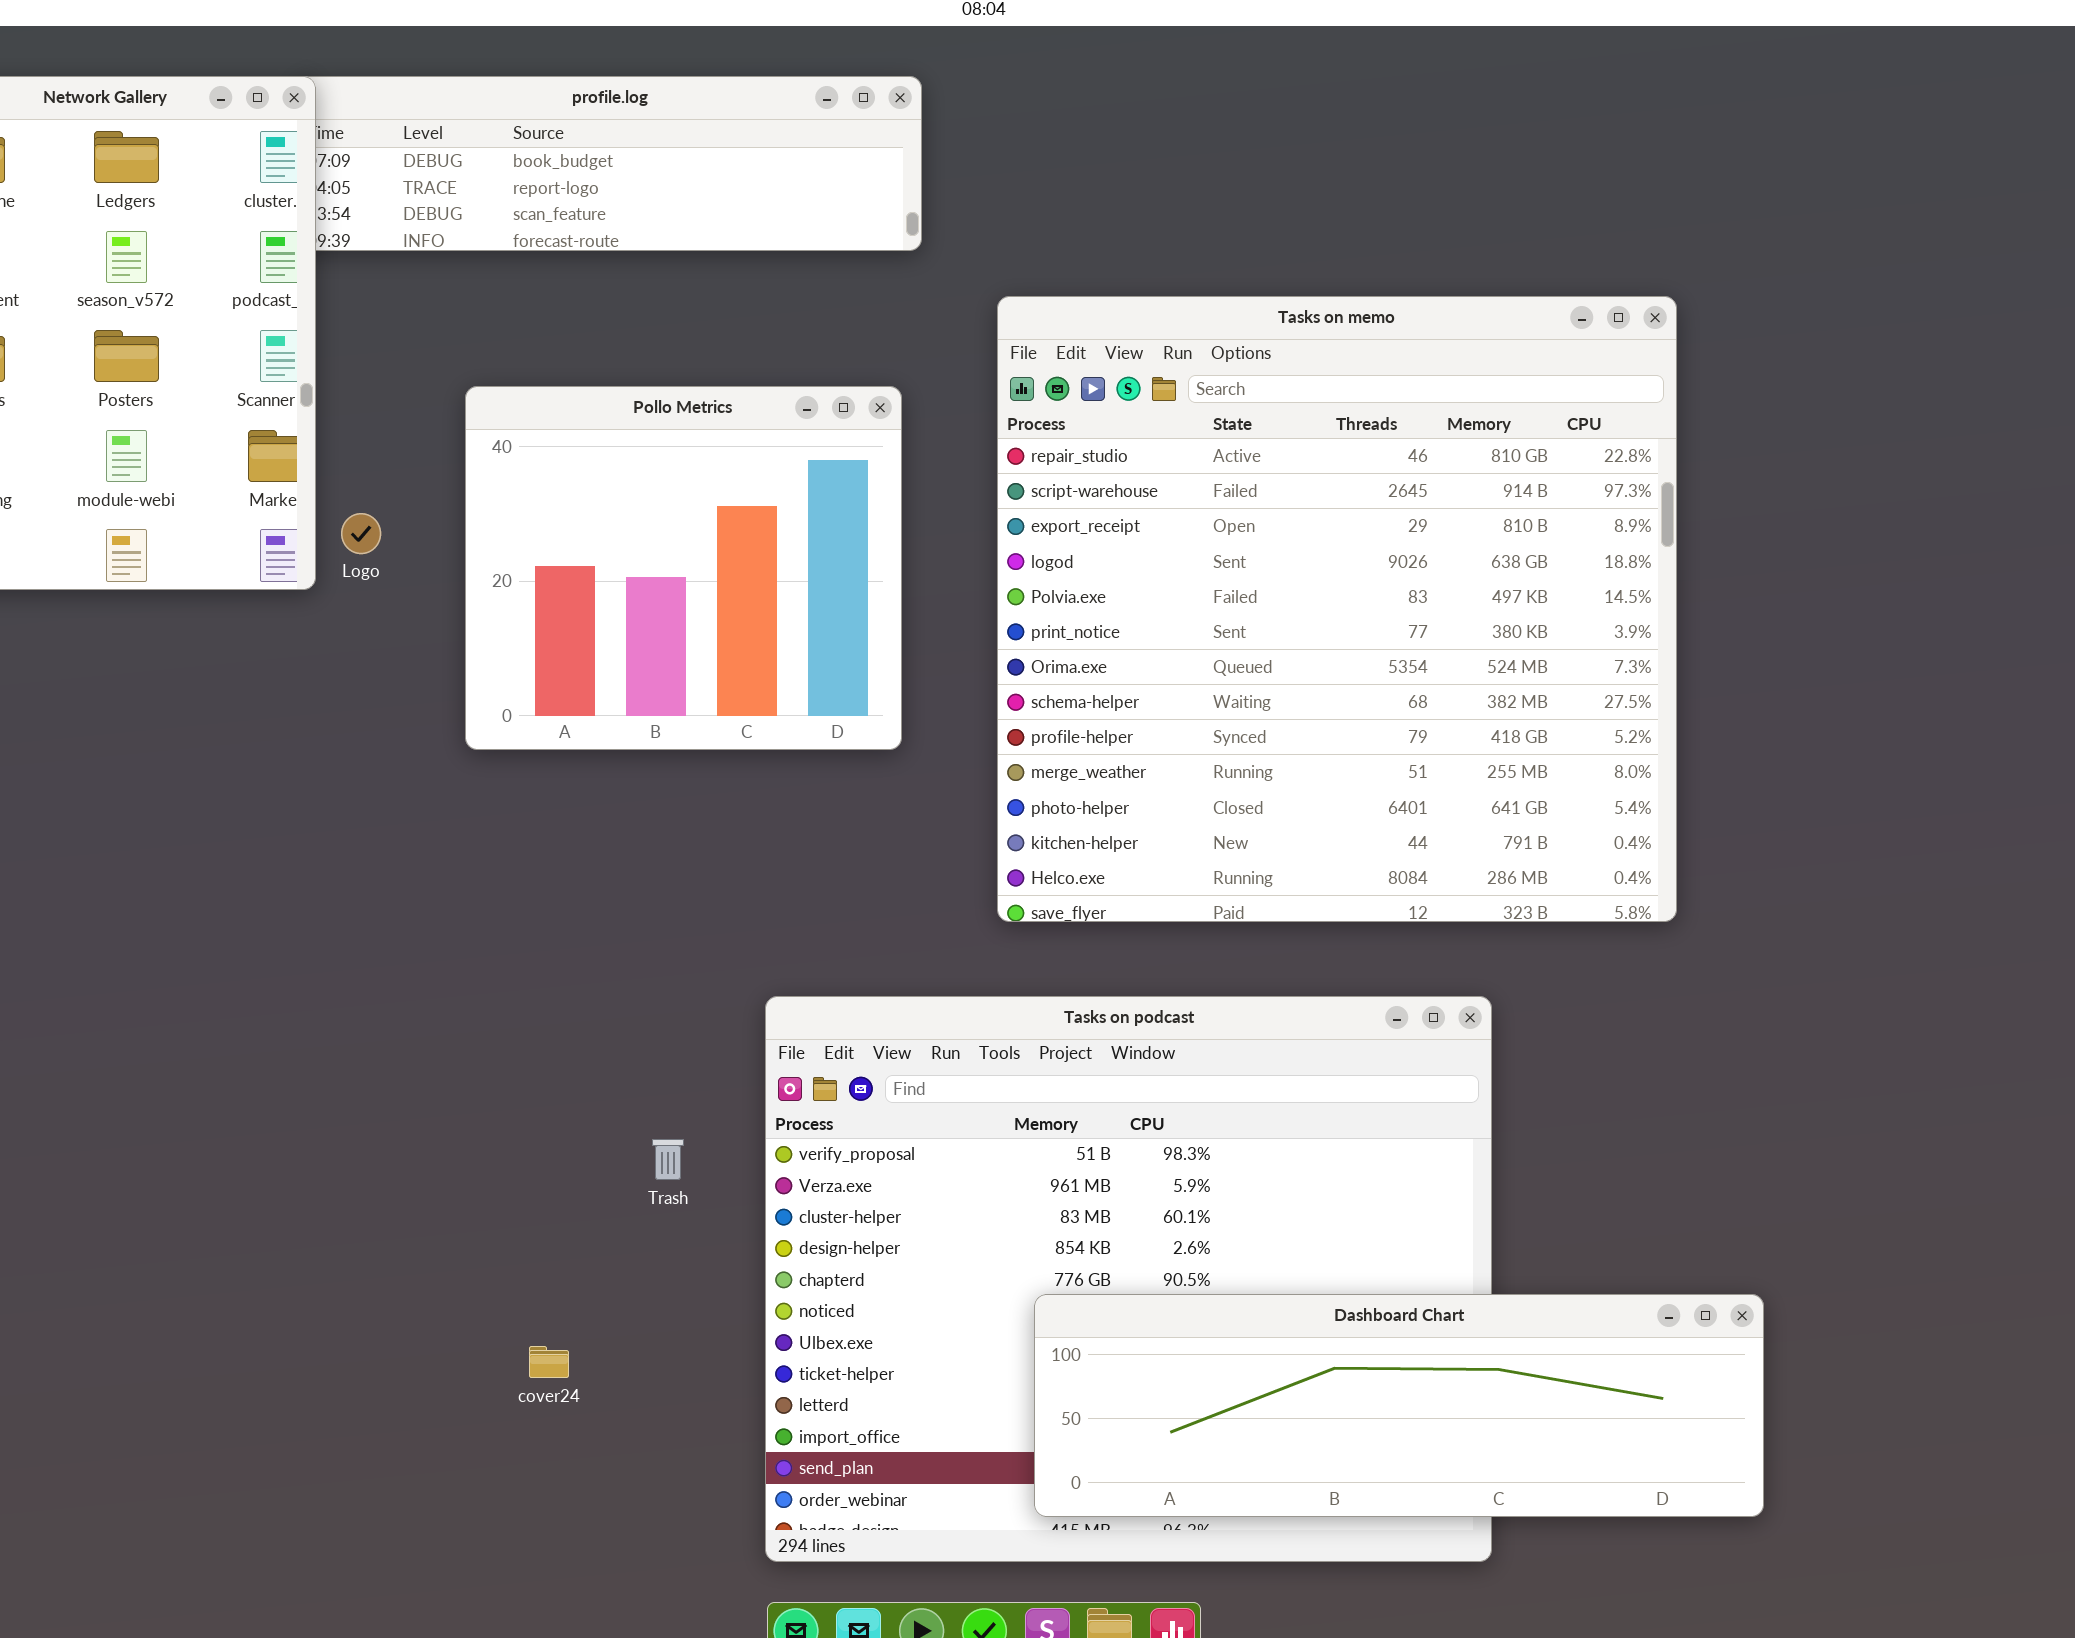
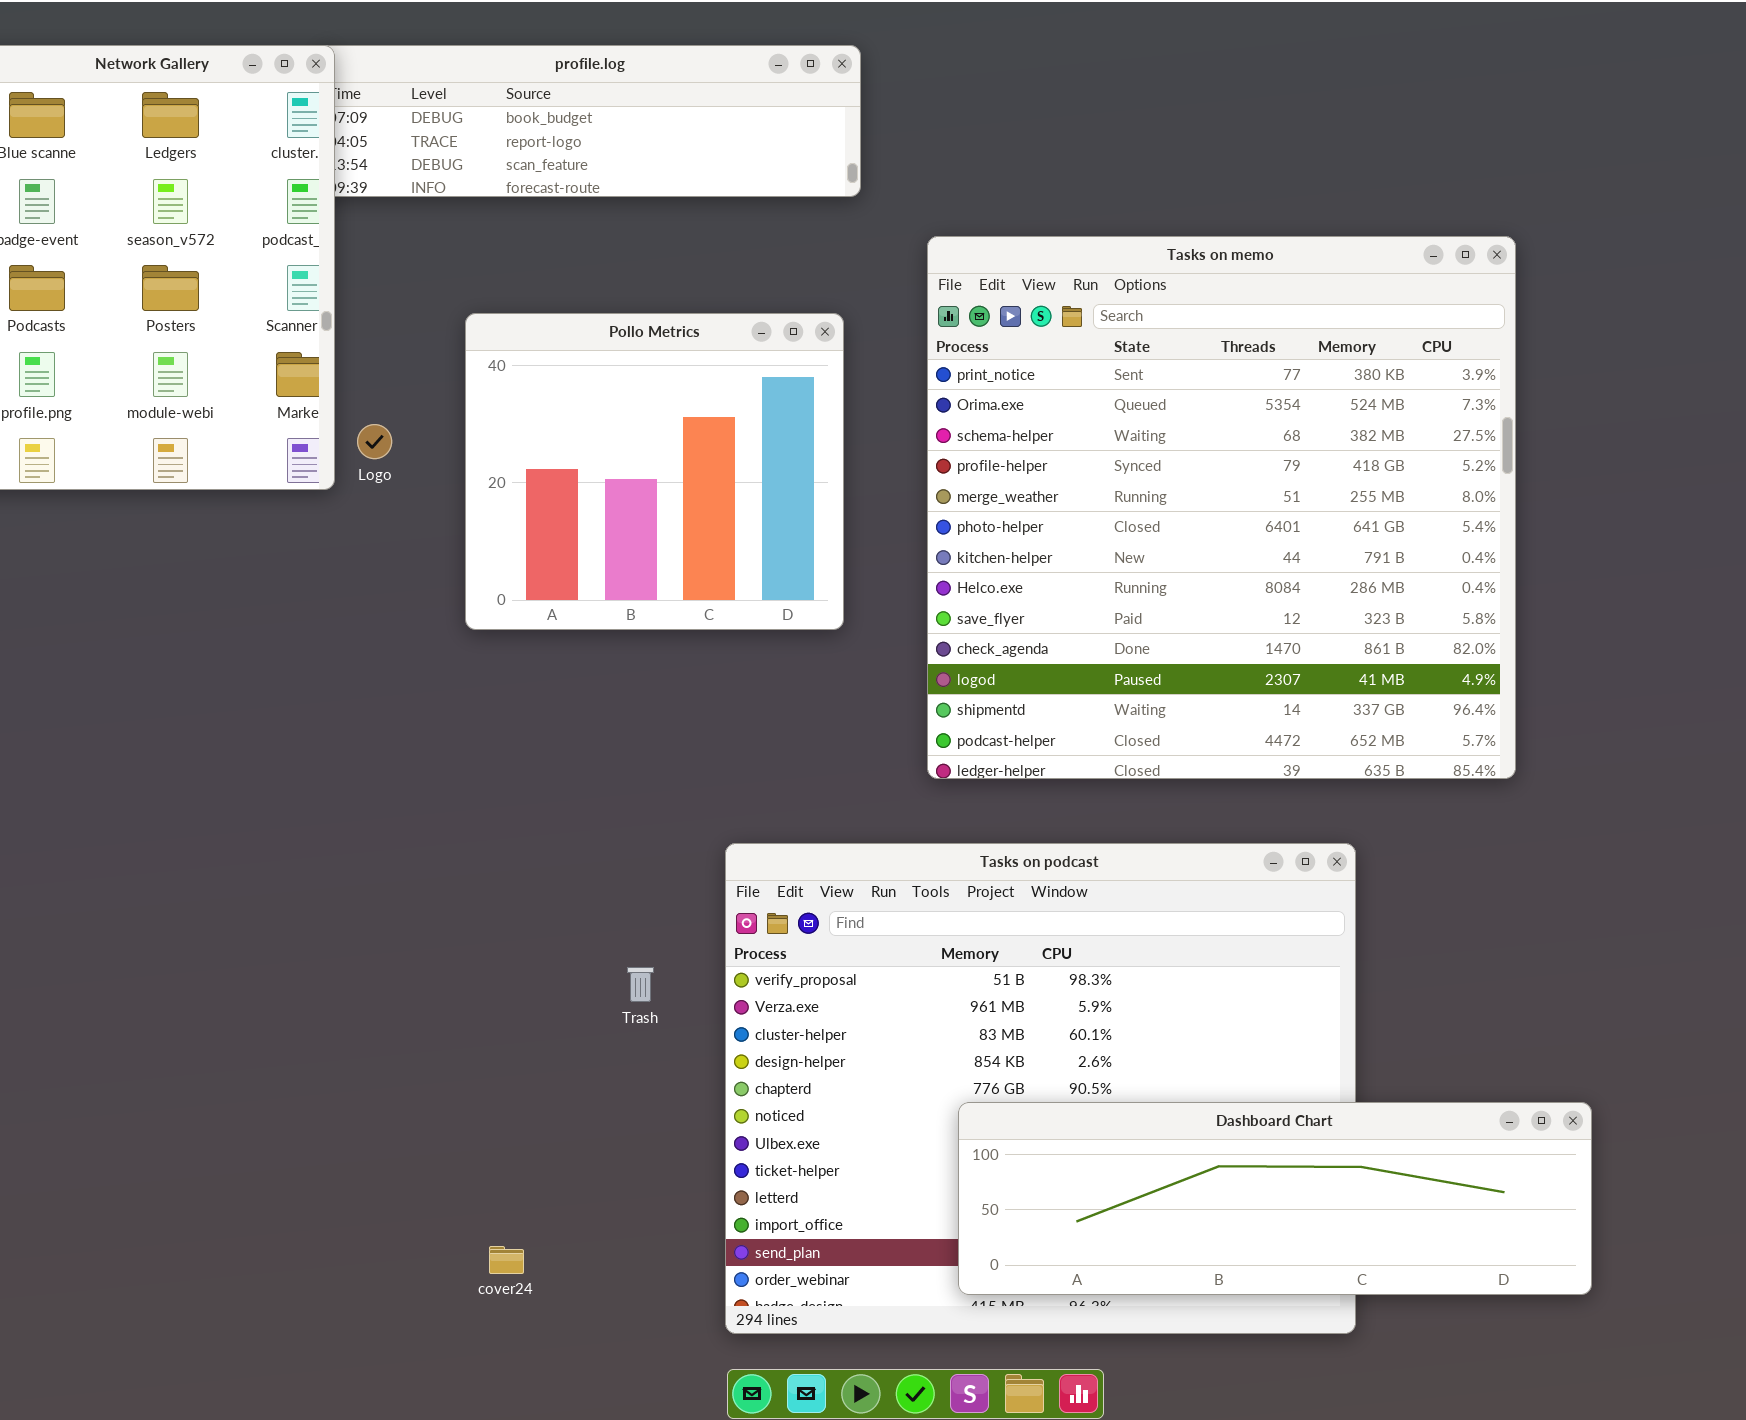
Tasks on memo: [997,296,1677,922] -> [927,236,1516,779], scrolled down 5 rows
cover24: [529,1346,569,1378] -> [489,1246,524,1274], moved

